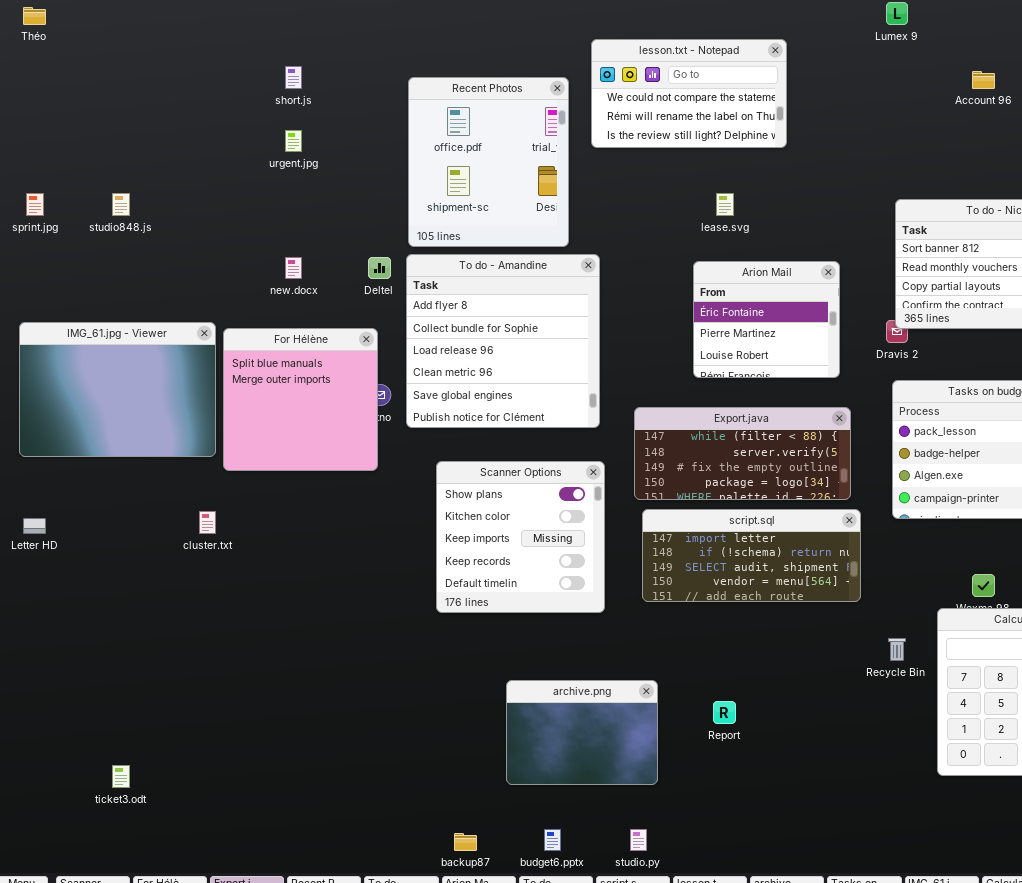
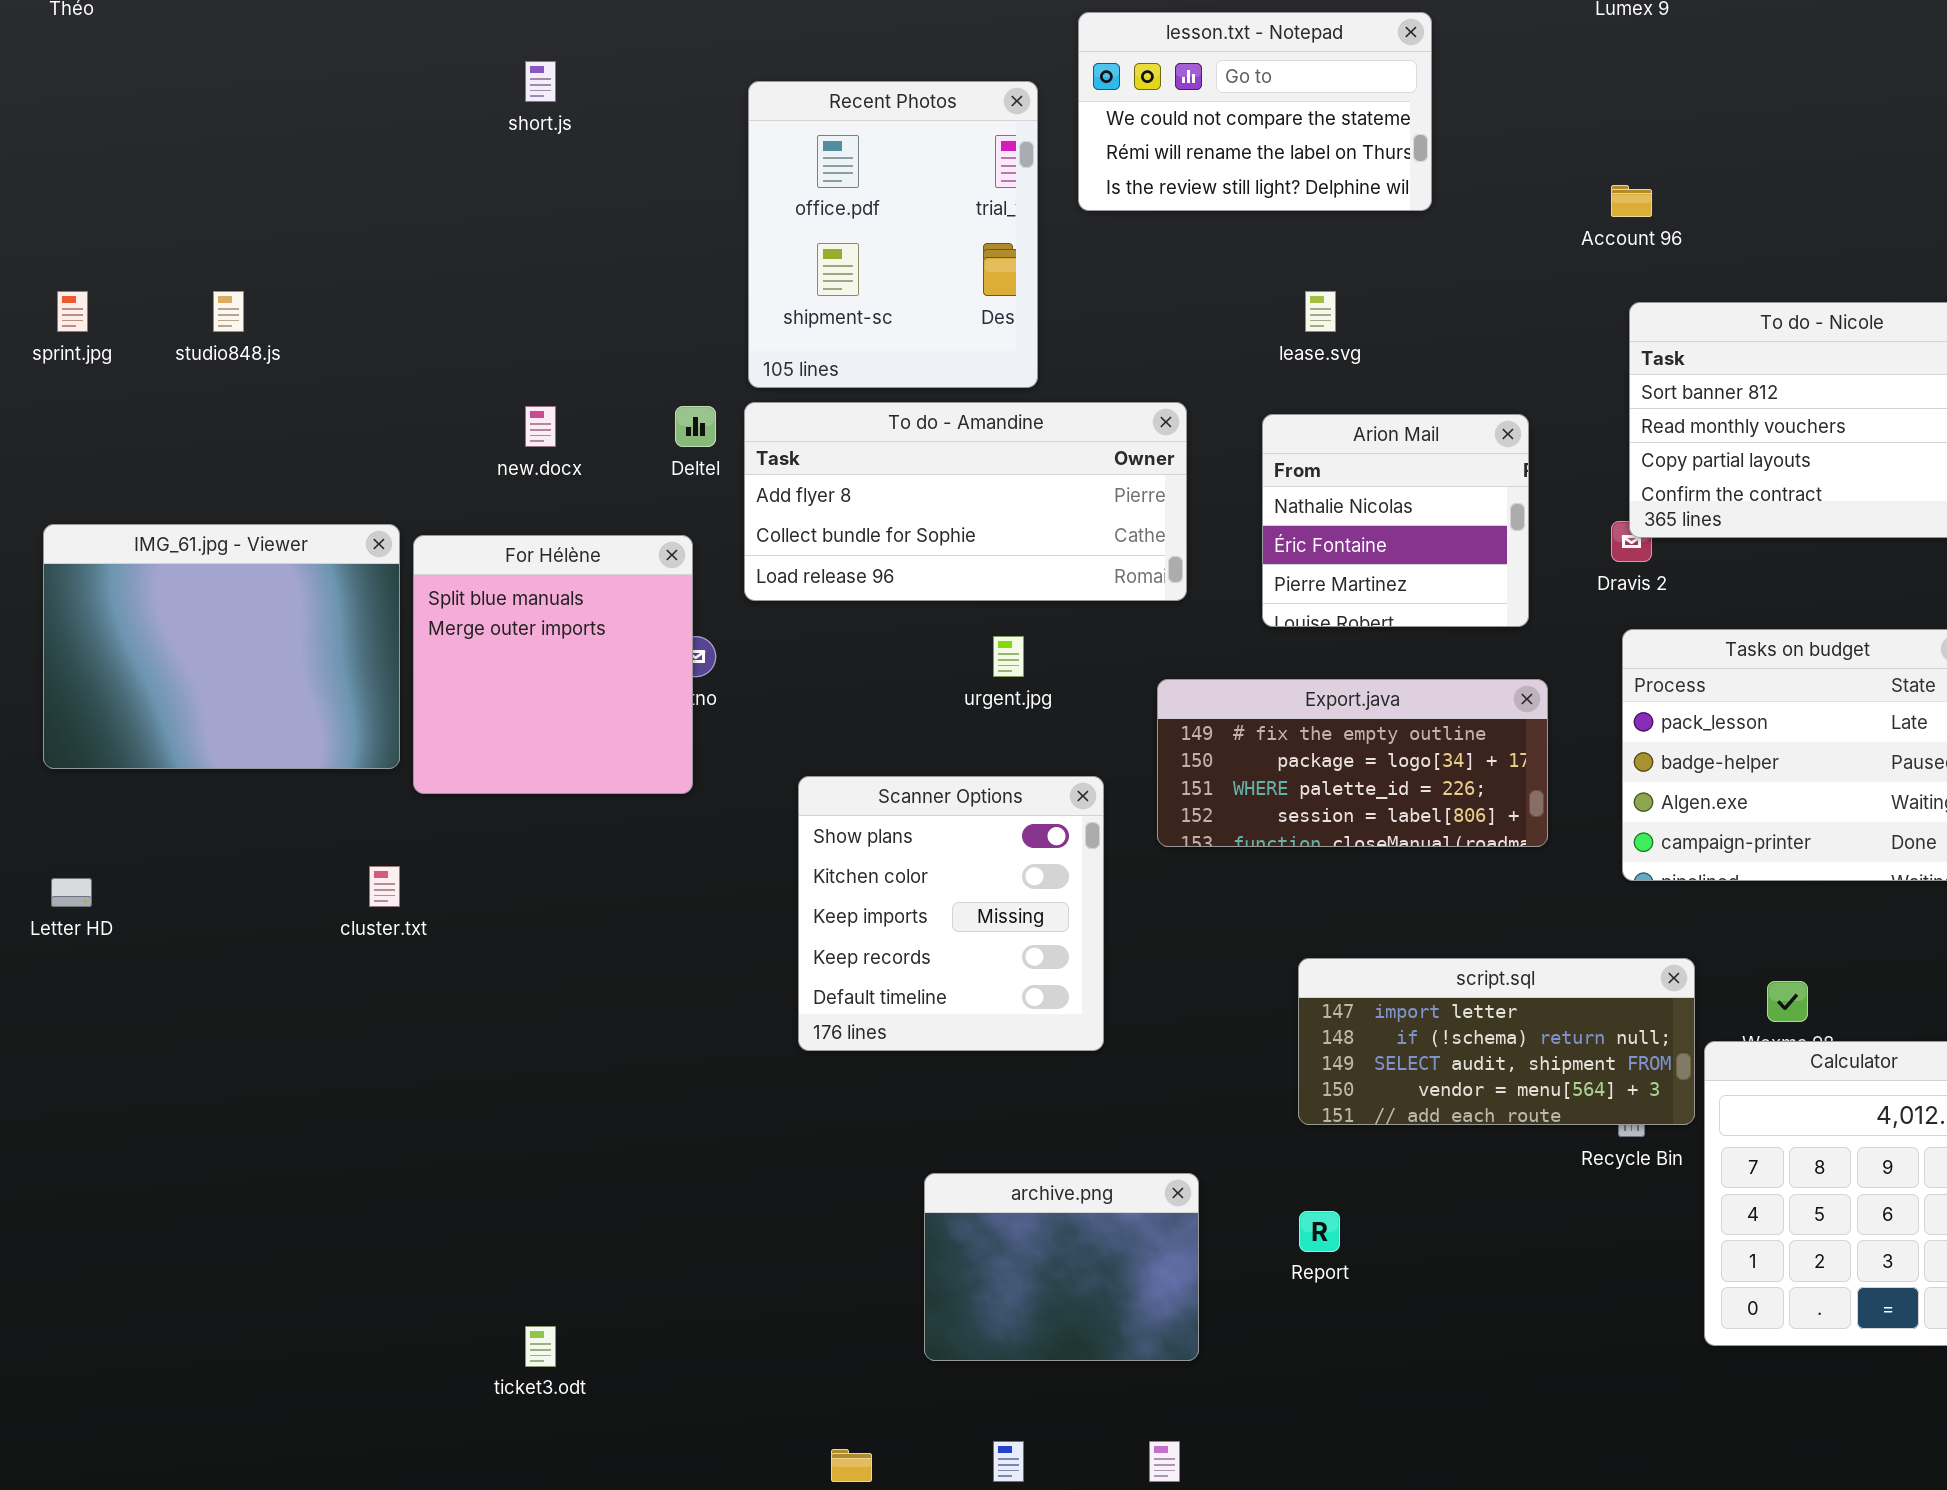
Account 96: [972,71,995,89] -> [1611,185,1652,217], moved
urgent.jpg: [285,130,302,152] -> [993,636,1024,677], moved
To do - Amandine: [406,254,600,428] -> [744,402,1187,601], resized
Arion Mail: [693,261,840,378] -> [1262,414,1529,627], scrolled up 1 row
Export.java: [634,407,851,500] -> [1157,679,1548,847], scrolled down 2 rows
script.sql: [642,509,861,602] -> [1298,958,1695,1125], moved
ticket3.odt: [112,765,130,788] -> [525,1326,556,1367], moved

